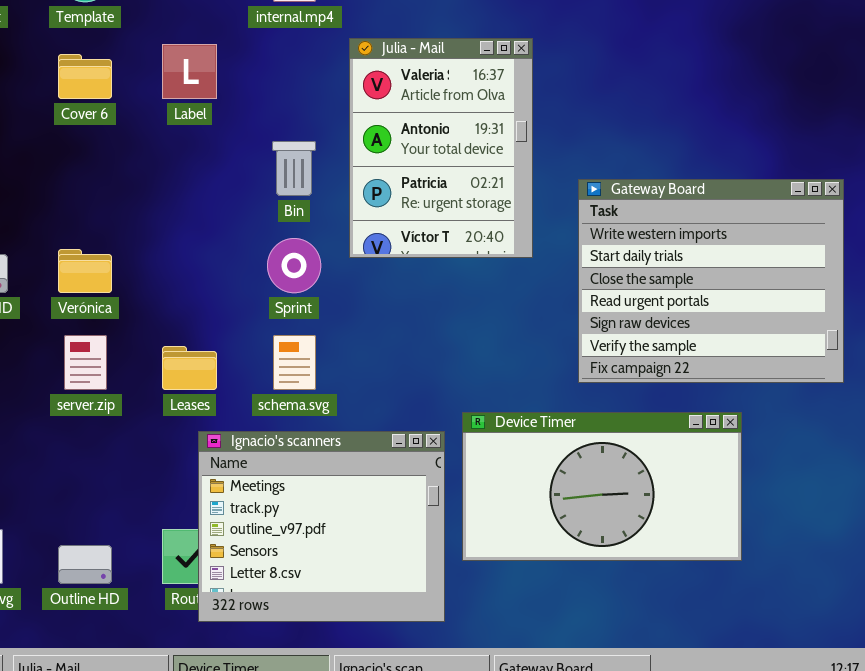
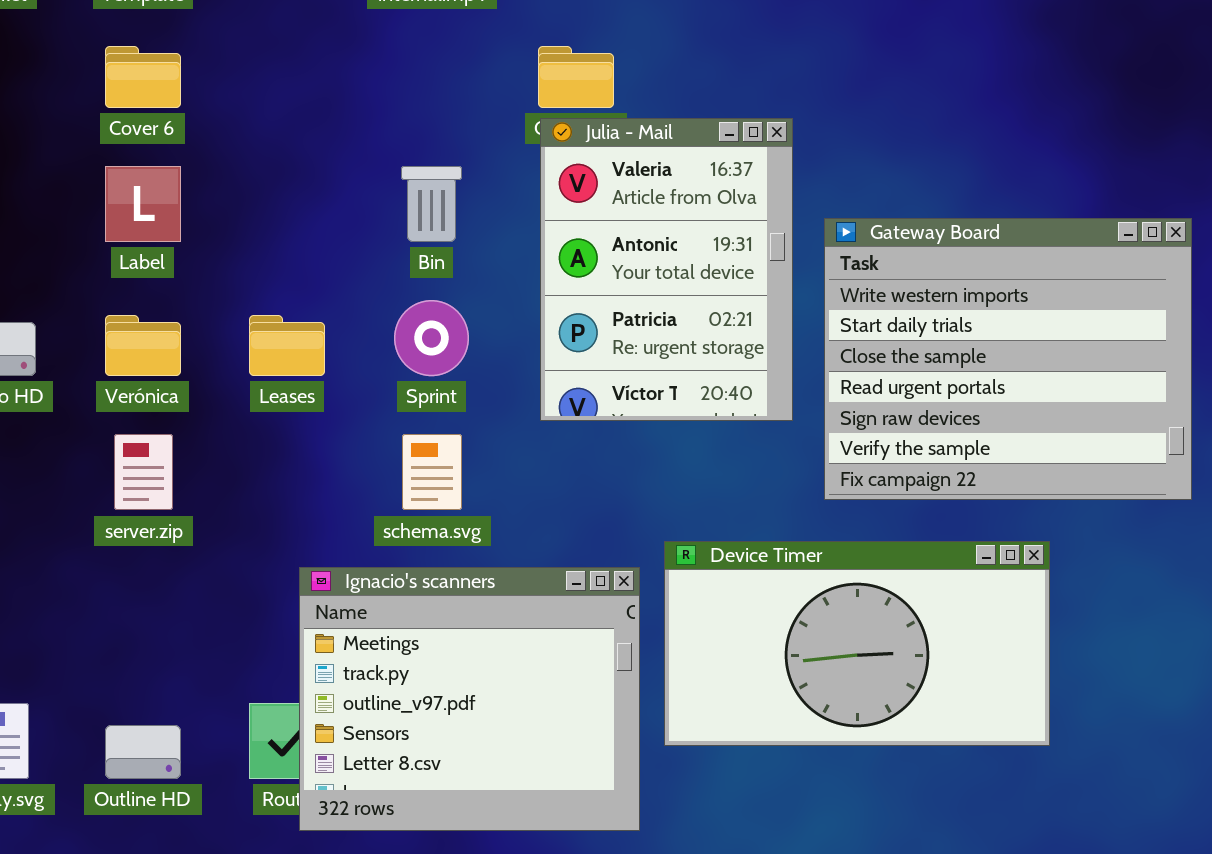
Julia - Mail: [349,38,533,258] -> [540,118,793,421], moved
Label: [162,44,217,99] -> [105,166,181,242], moved
Leases: [162,346,217,390] -> [249,315,325,376], moved

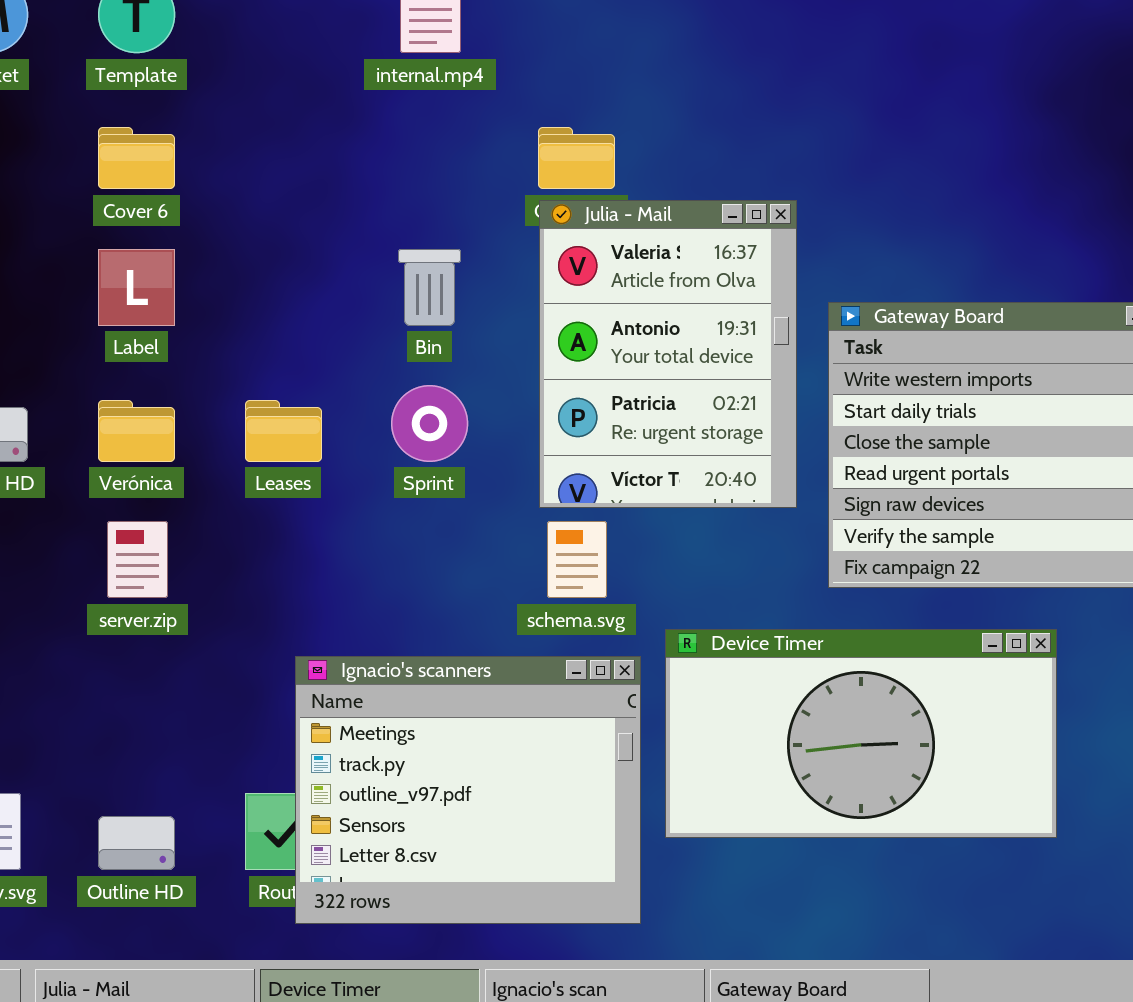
schema.svg: [402,434,462,510] -> [547,521,607,598], moved

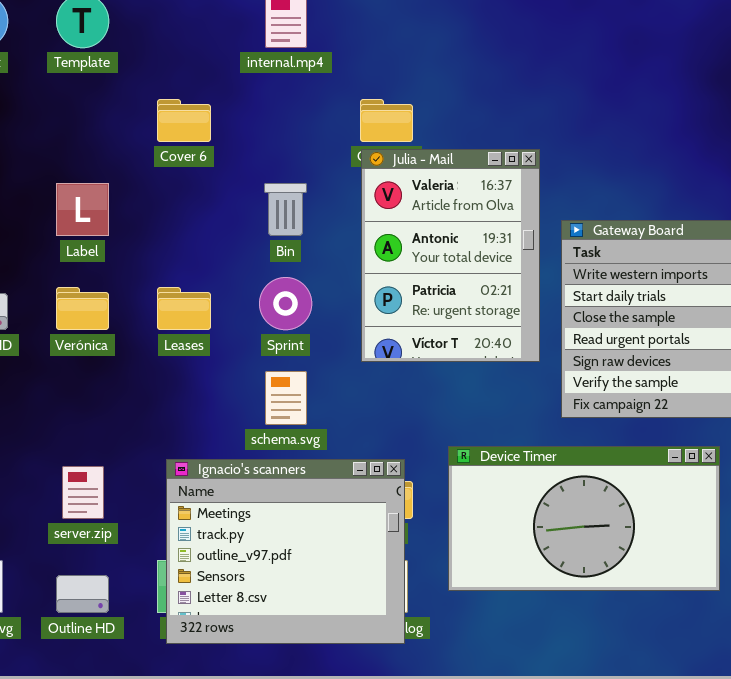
Cover 6: [98,127,175,189] -> [157,99,211,142], moved
server.zip: [107,521,168,598] -> [62,466,104,519], moved
schema.svg: [547,521,607,598] -> [265,371,307,425], moved
Ignacio's scanners: [295,656,641,924] -> [166,459,405,644], moved

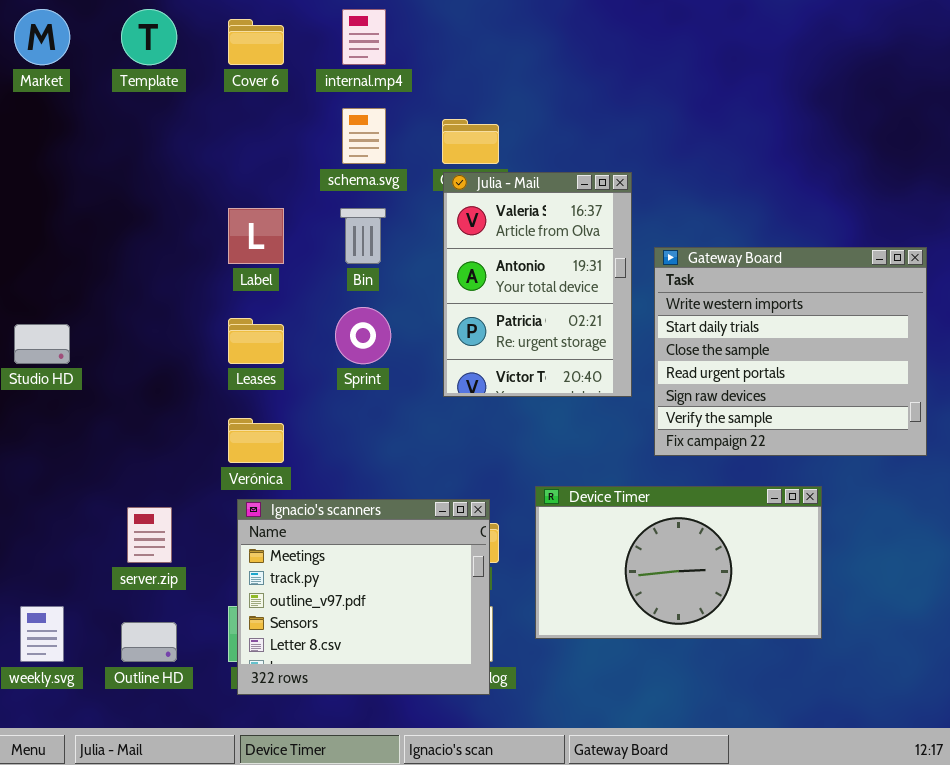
Cover 6: [157,99,211,142] -> [228,19,284,65], moved
Label: [56,183,109,236] -> [228,208,284,264], moved
Verónica: [56,287,109,330] -> [228,418,284,463], moved
schema.svg: [265,371,307,425] -> [342,108,386,164], moved

